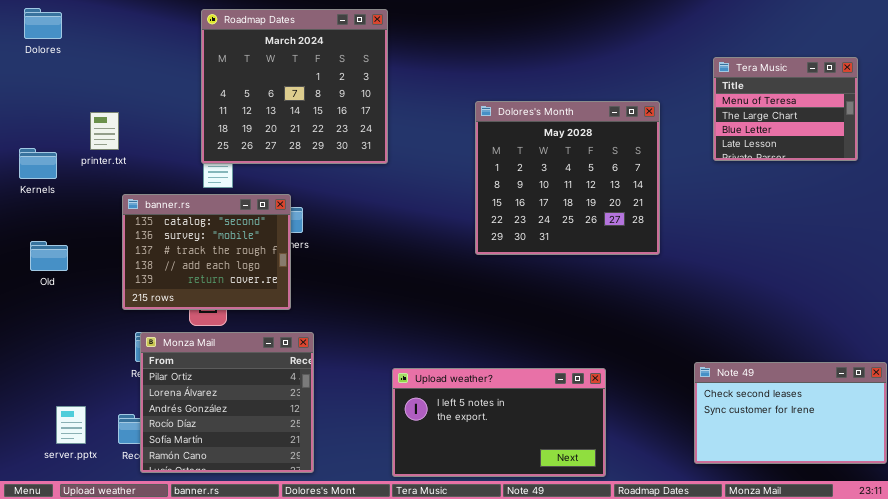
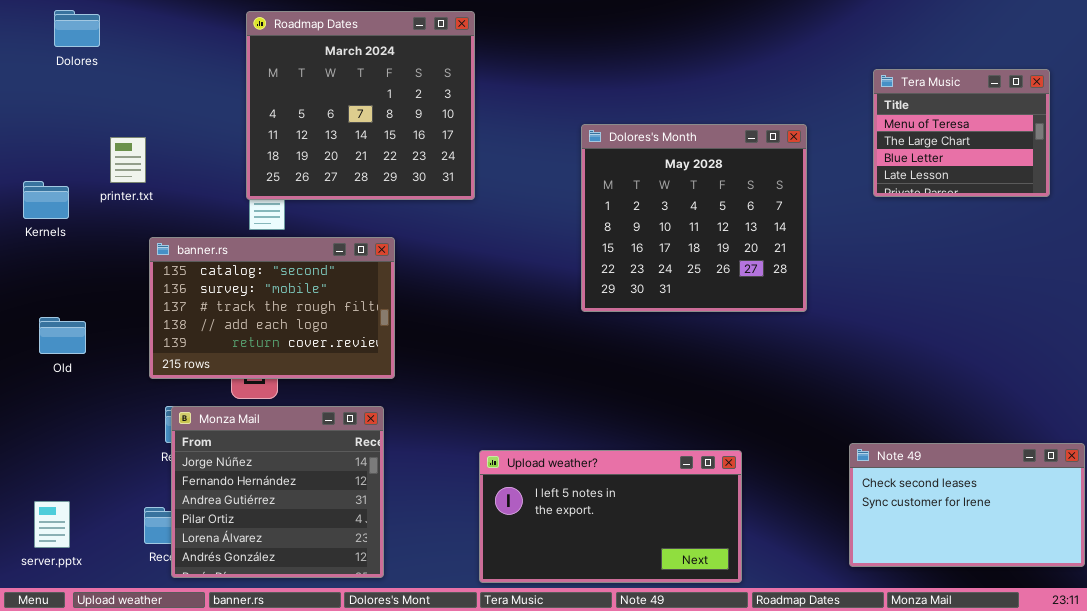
Dolores: [24,8,62,39] -> [54,10,100,47], moved
banner.rs: [122,194,291,310] -> [149,237,395,379], resized
Old: [30,241,68,271] -> [39,317,86,354], moved
Monza Mail: [140,332,314,473] -> [171,406,384,578], scrolled up 3 rows
server.pptx: [56,406,86,444] -> [34,501,70,548], moved

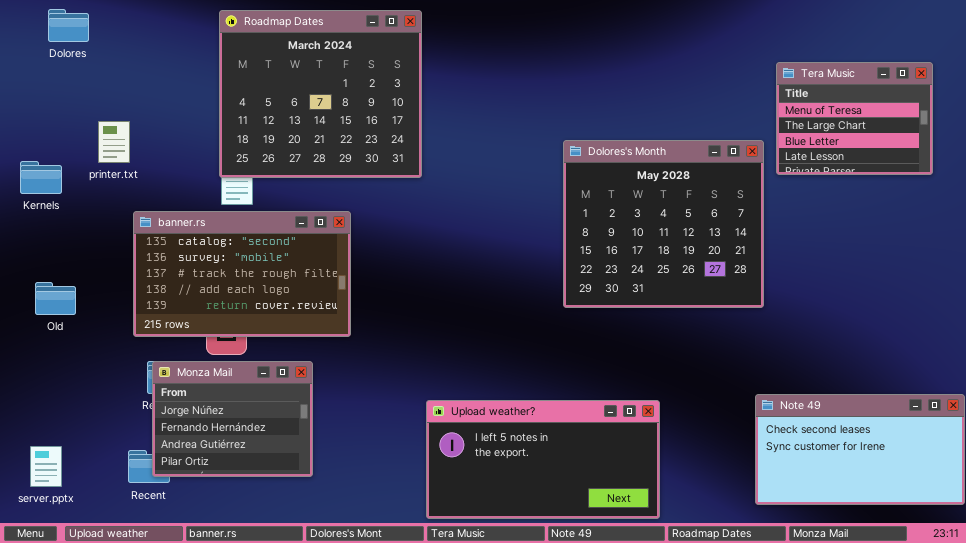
Dolores's Month: [581,124,807,312] -> [563,140,764,308], moved
Monza Mail: [171,406,384,578] -> [152,361,313,477], resized

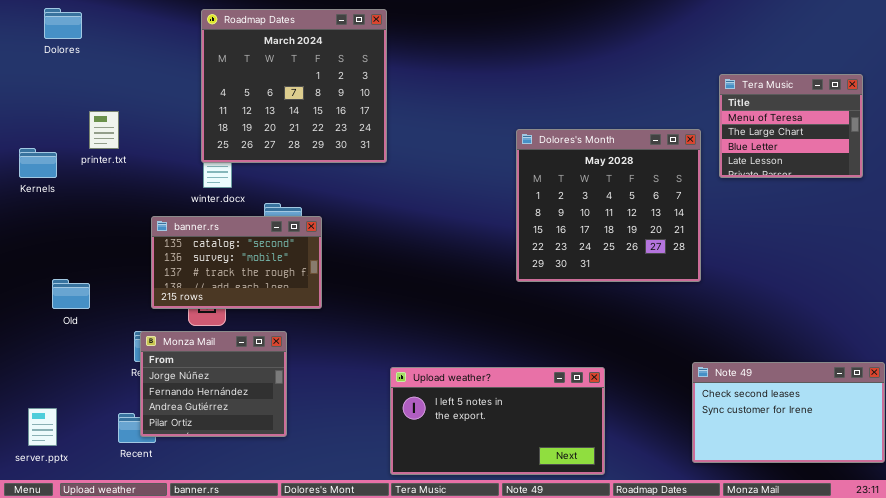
Tera Music: [776,62,933,175] -> [719,74,863,178], moved
banner.rs: [133,211,351,337] -> [151,216,322,309], resized
Old: [35,282,76,315] -> [52,279,90,309], moved

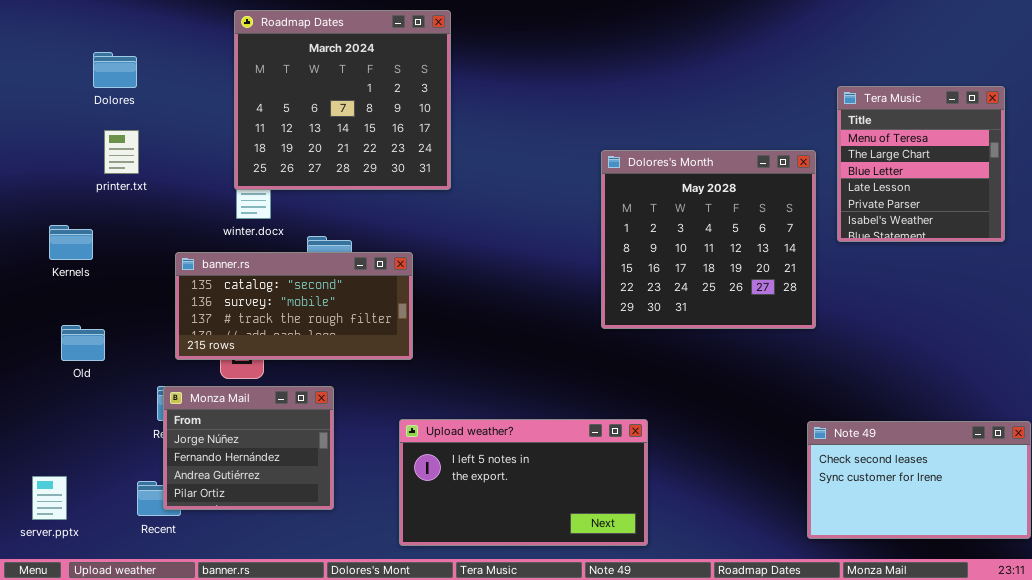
Dolores: [44,8,82,39] -> [93,52,137,88], moved
Tera Music: [719,74,863,178] -> [837,86,1005,242], resized
Kernels: [19,148,57,178] -> [49,225,93,260], moved
banner.rs: [151,216,322,309] -> [175,252,413,360], resized
Upload weather?: [390,367,605,475] -> [399,419,648,546], moved

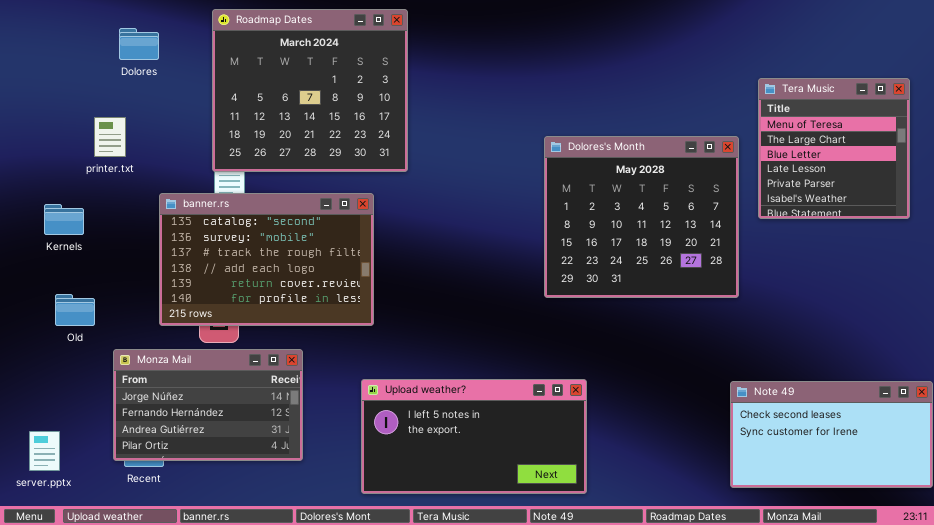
Dolores: [93,52,137,88] -> [119,28,159,60], moved
banner.rs: [175,252,413,360] -> [159,193,374,326], resized
Monza Mail: [163,386,334,510] -> [113,349,303,461], resized

